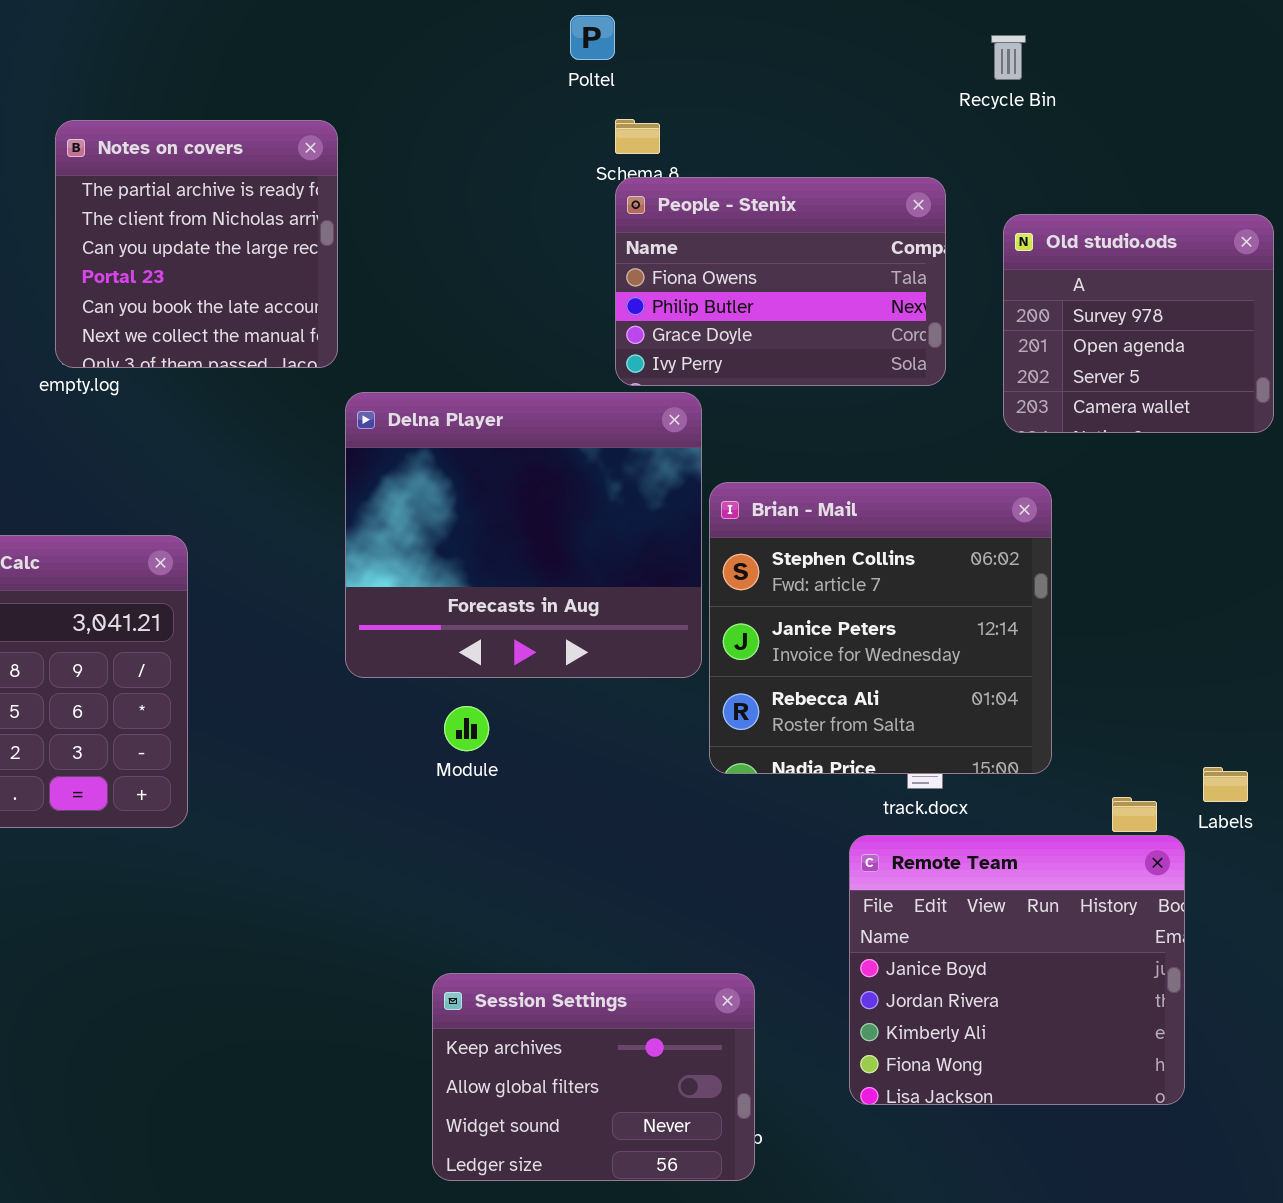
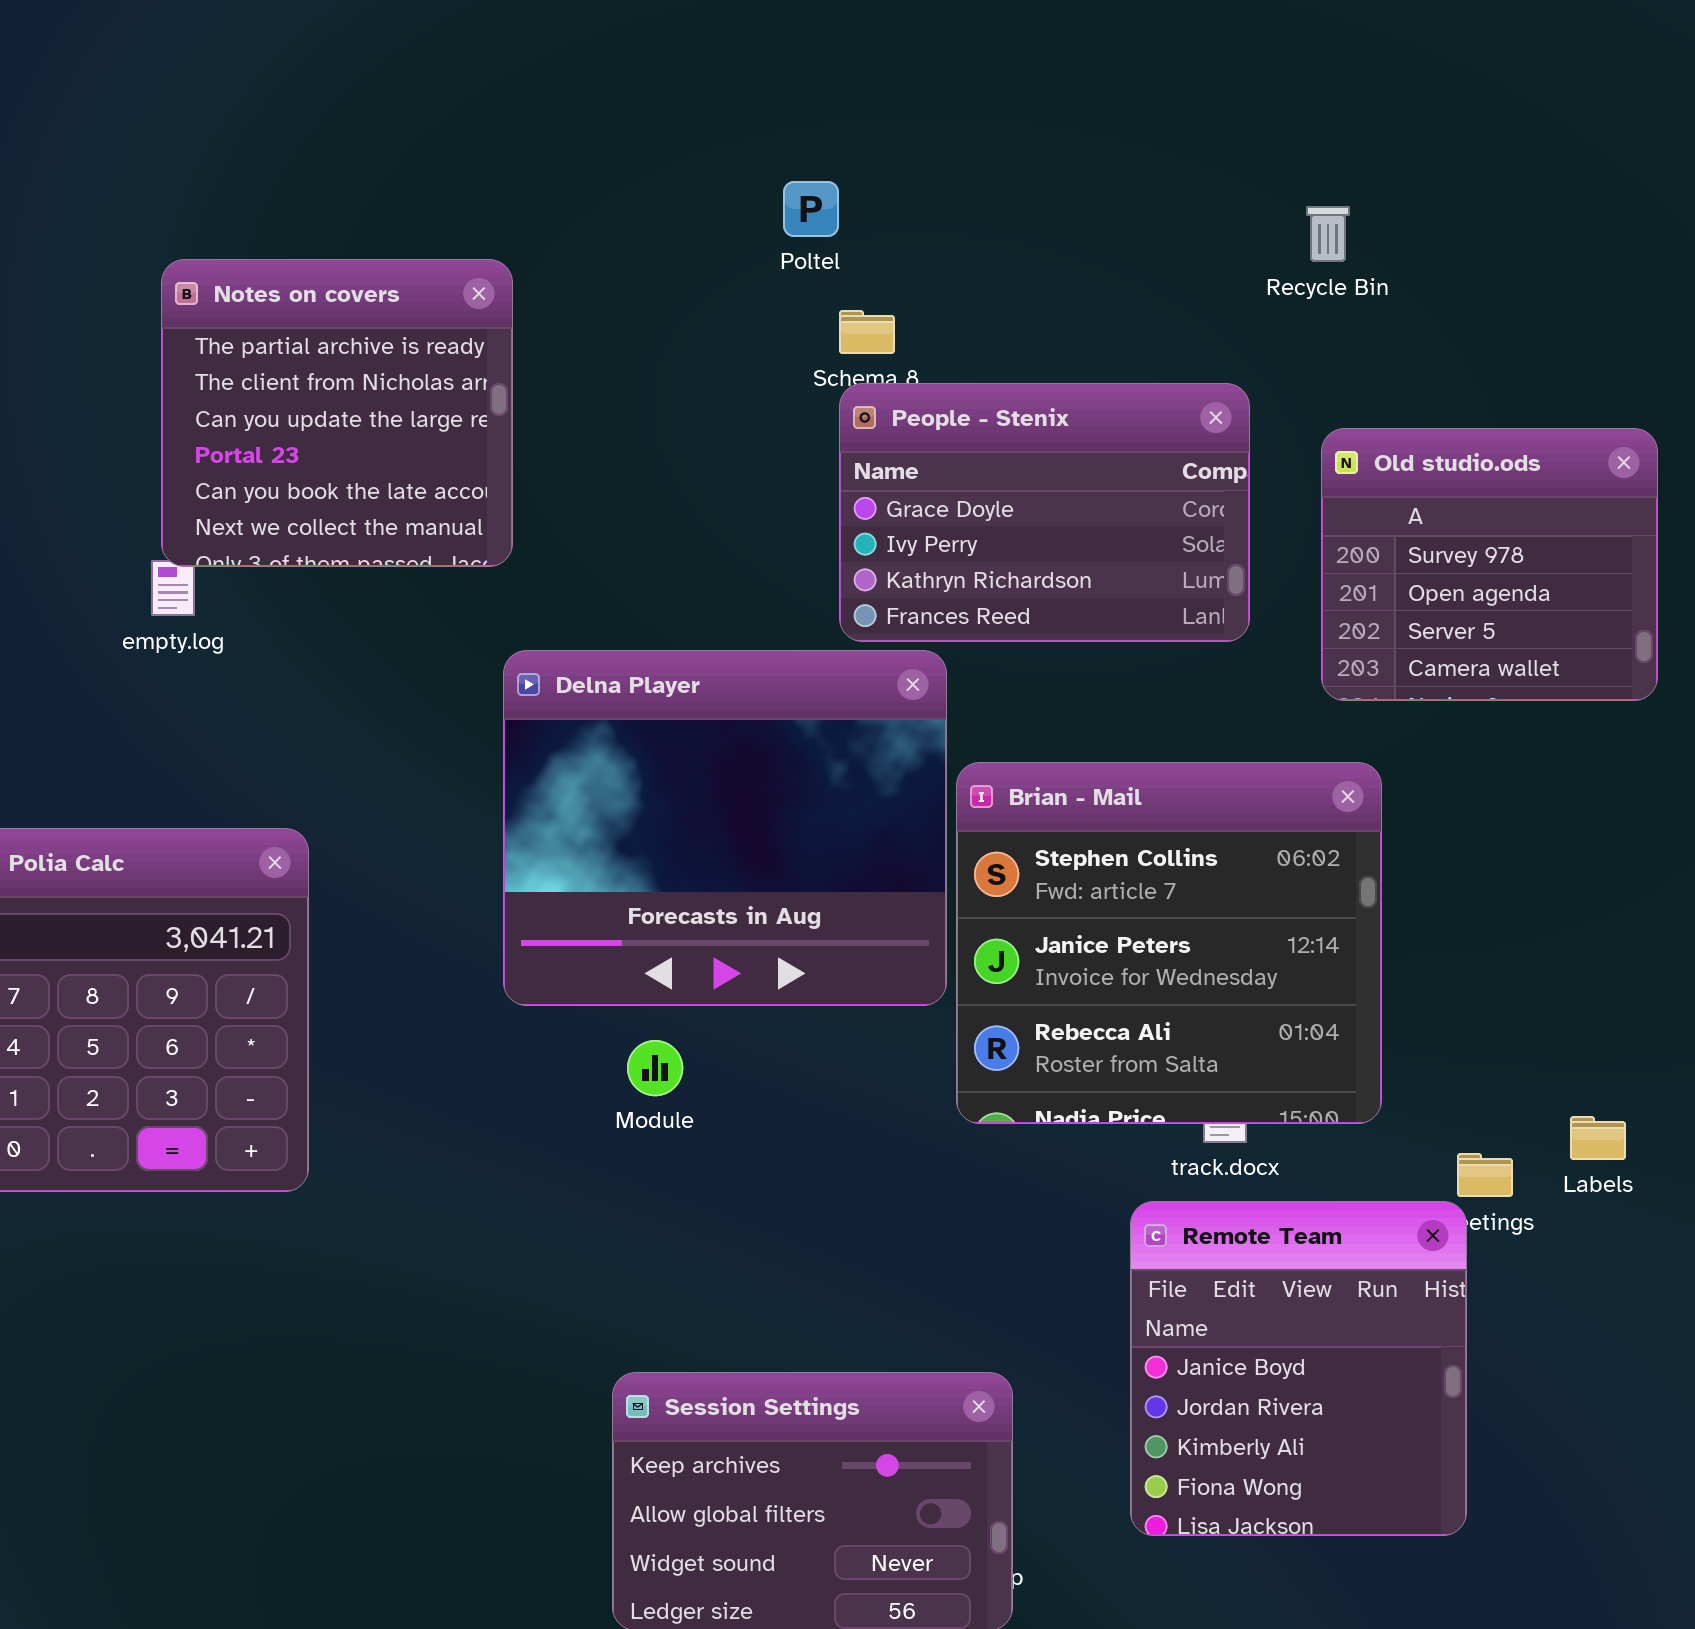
Notes on covers: [55,120,338,368] -> [161,259,513,567], moved
People - Stenix: [615,177,946,386] -> [839,383,1250,642], scrolled down 2 rows
Remote Team: [849,835,1185,1105] -> [1130,1201,1467,1536], resized

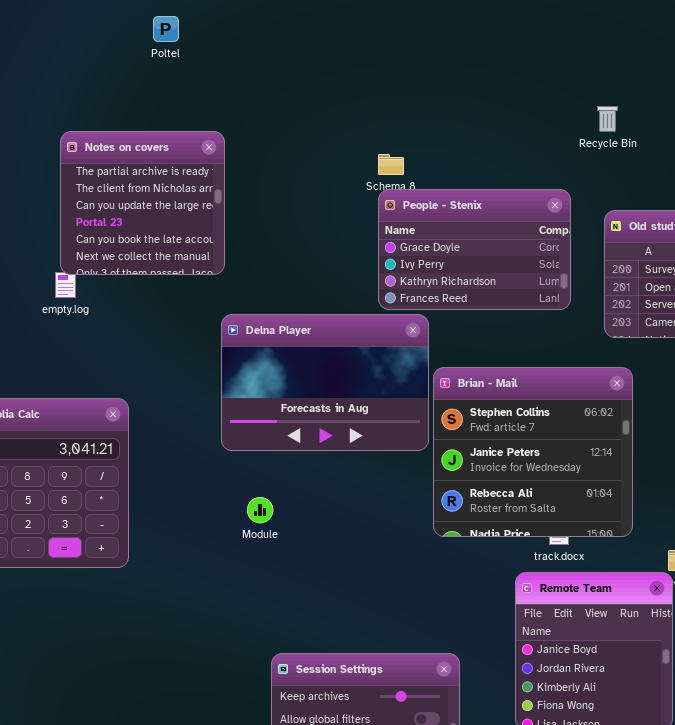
Poltel: [783,181,839,237] -> [153,16,179,42], moved
Delna Player: [503,650,947,1006] -> [221,314,429,451], resized
Module: [627,1040,683,1096] -> [247,497,273,523], moved

